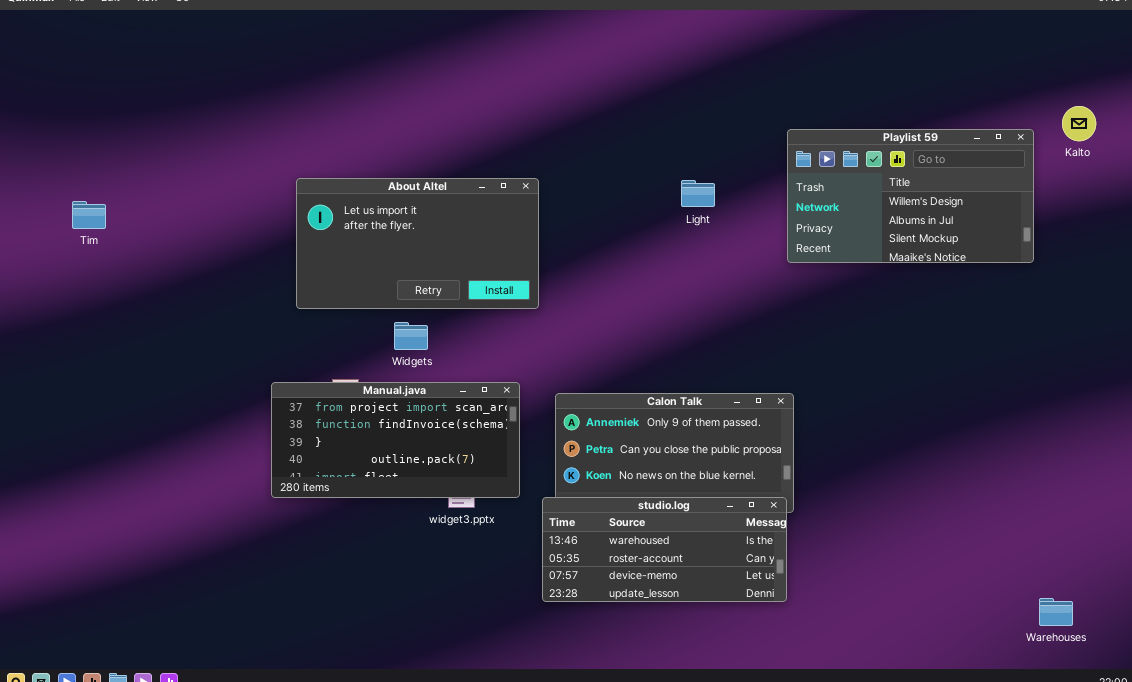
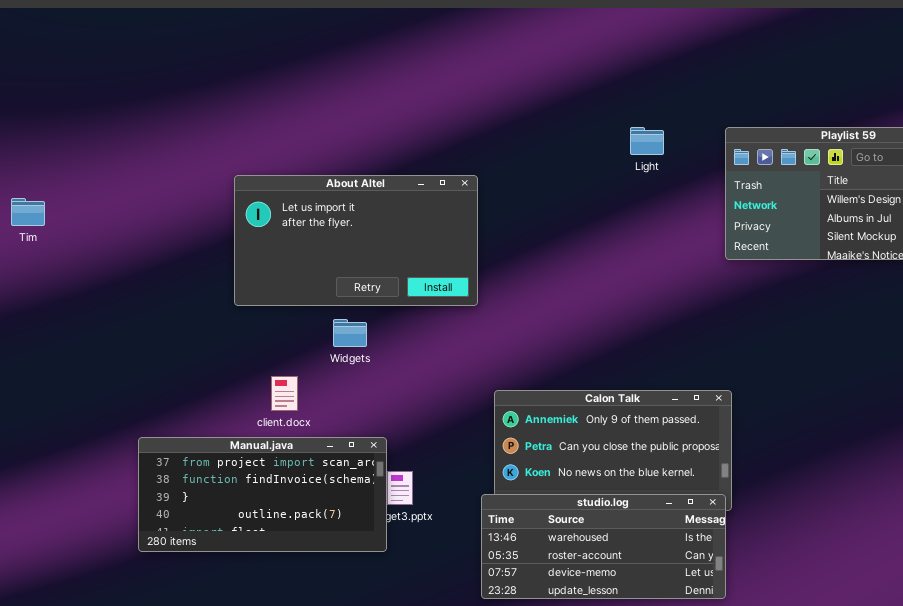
Light: [681,180,715,207] -> [630,127,664,155], moved
Manual.java: [271,382,520,498] -> [138,437,387,552], moved

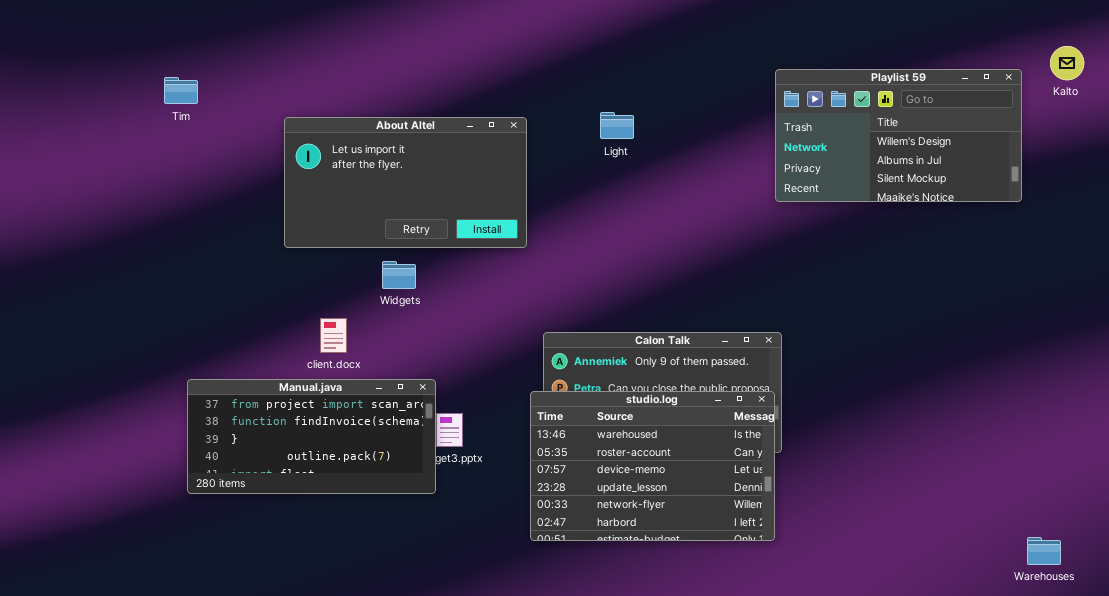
Light: [630,127,664,155] -> [600,112,634,139], moved
Tim: [11,198,45,226] -> [164,77,198,104], moved
studio.log: [481,494,726,599] -> [530,391,775,541], resized

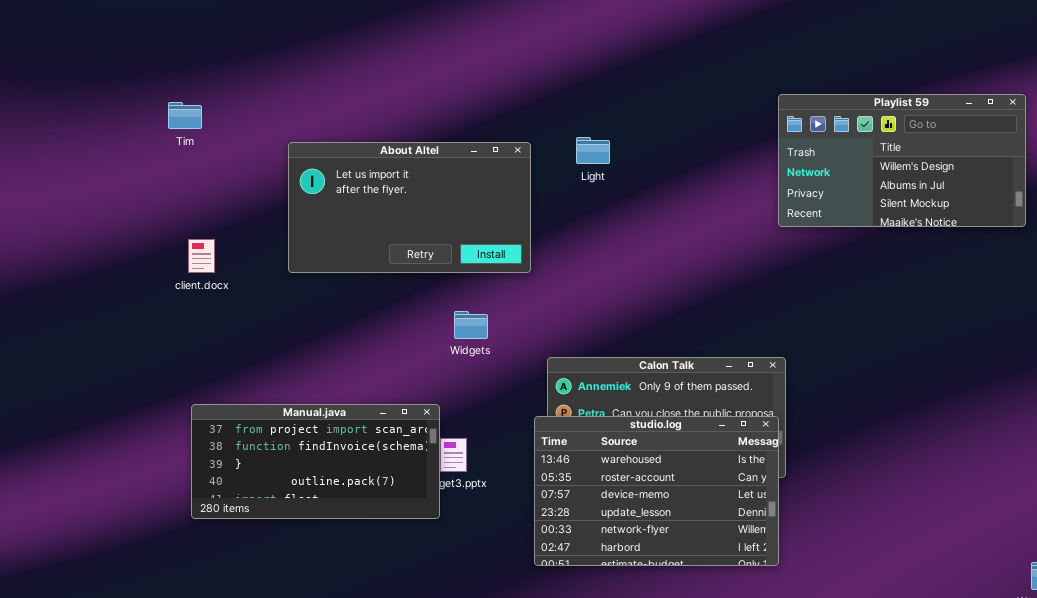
Light: [600,112,634,139] -> [576,137,610,164], moved
Widgets: [382,261,416,289] -> [454,311,488,339], moved
client.docx: [320,318,347,353] -> [188,239,215,273], moved

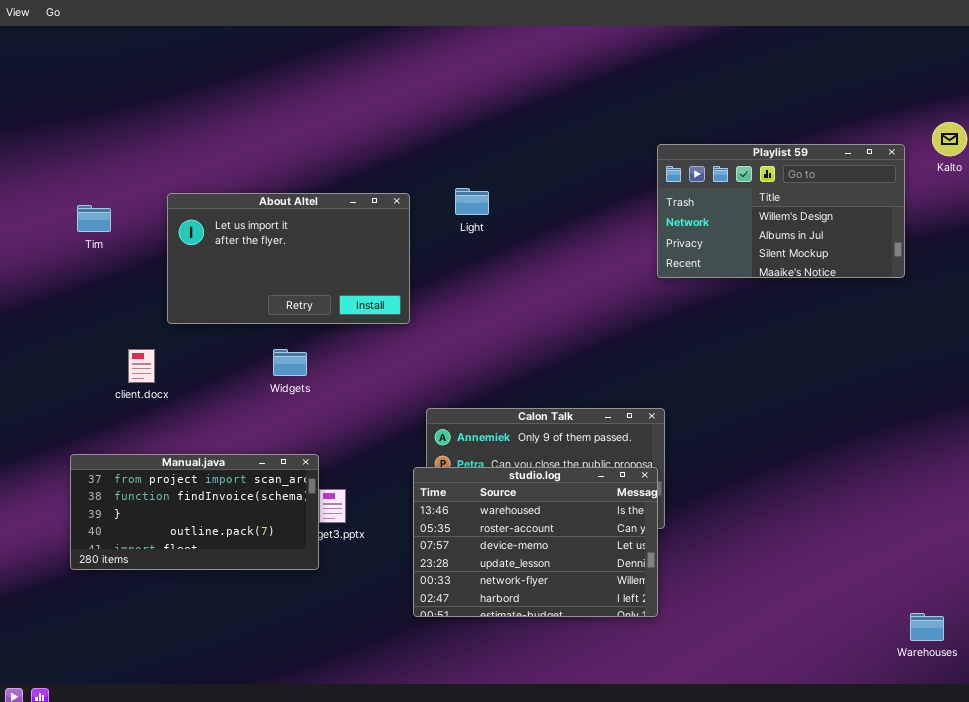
Tim: [168,102,202,129] -> [77,205,111,232], moved
client.docx: [188,239,215,273] -> [128,349,155,383], moved
Widgets: [454,311,488,339] -> [273,349,307,376], moved

